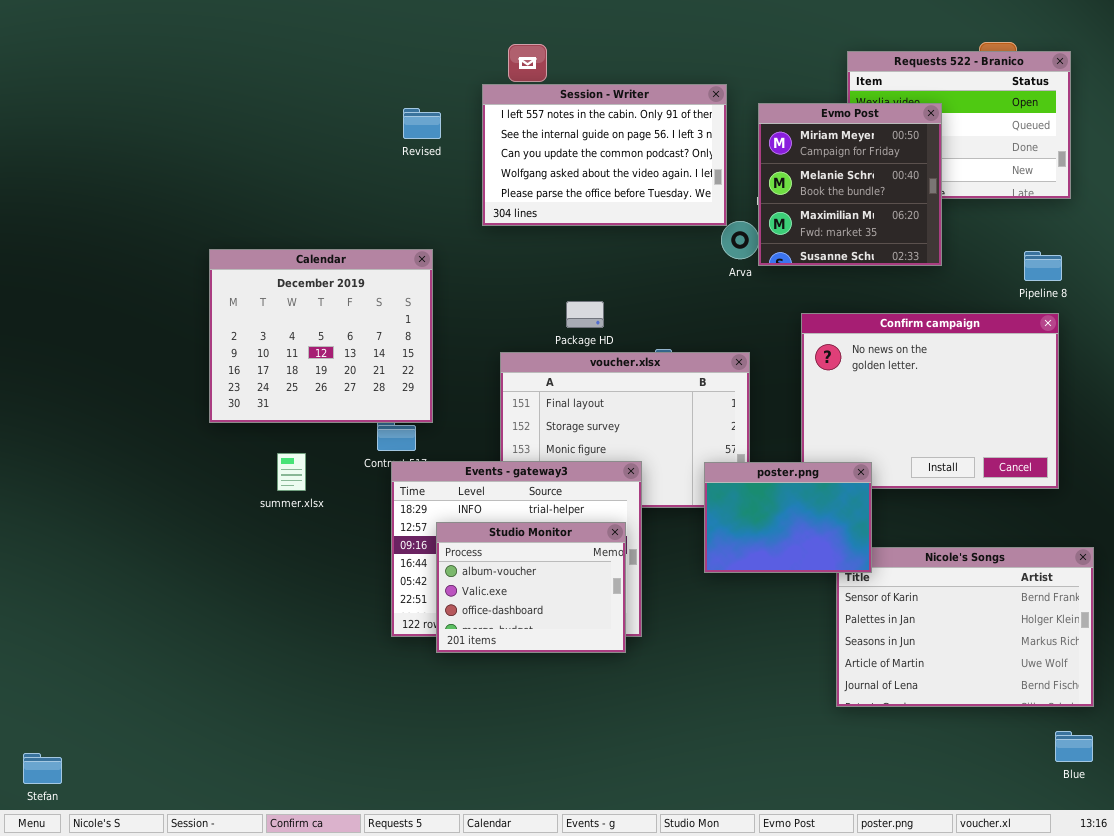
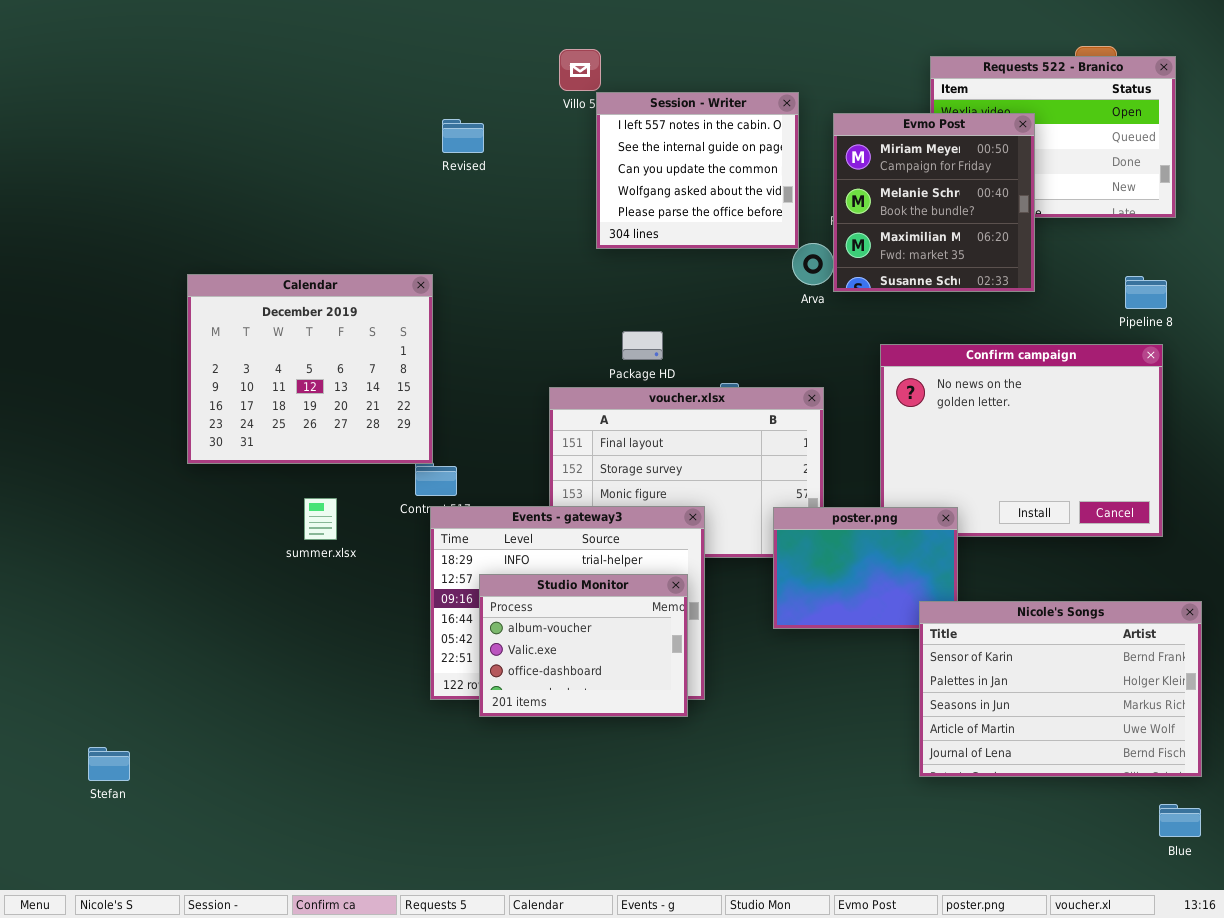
Session - Writer: [482,84,727,226] -> [596,92,799,249], resized
Calendar: [209,249,433,423] -> [187,274,433,464], moved
Nicole's Songs: [836,547,1094,707] -> [919,601,1202,777], raised
Stefan: [23,753,62,784] -> [88,747,130,781], moved

